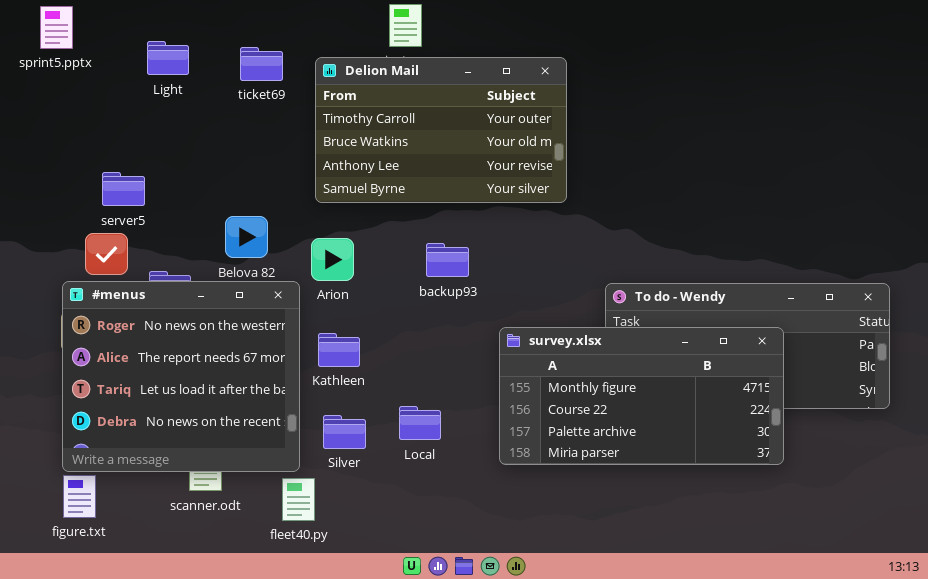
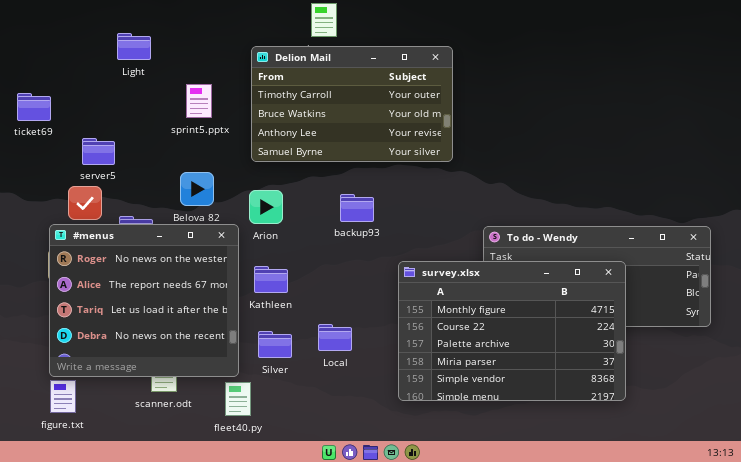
sprint5.pptx: [40,6,73,49] -> [186,84,212,118], moved
ticket69: [240,47,283,81] -> [17,93,51,121], moved
survey.xlsx: [499,327,784,465] -> [398,261,626,401], resized

